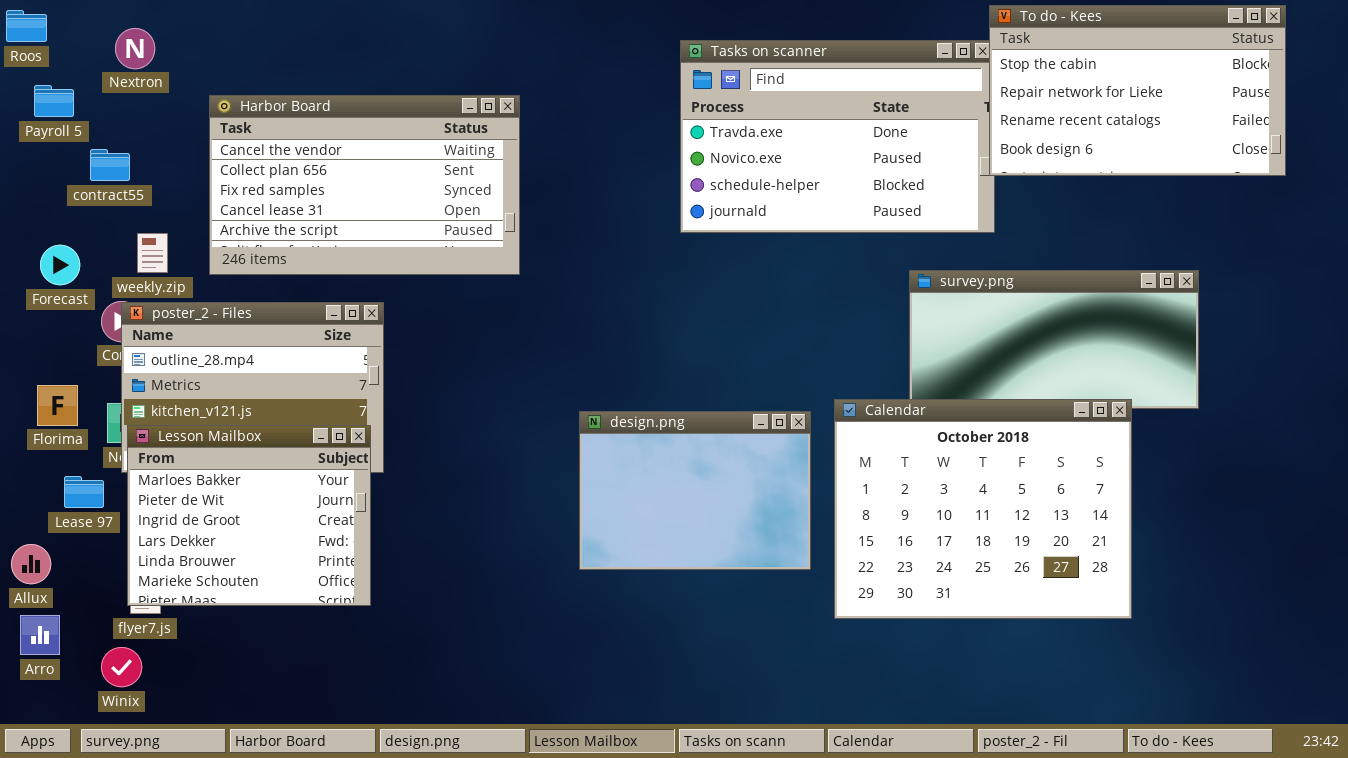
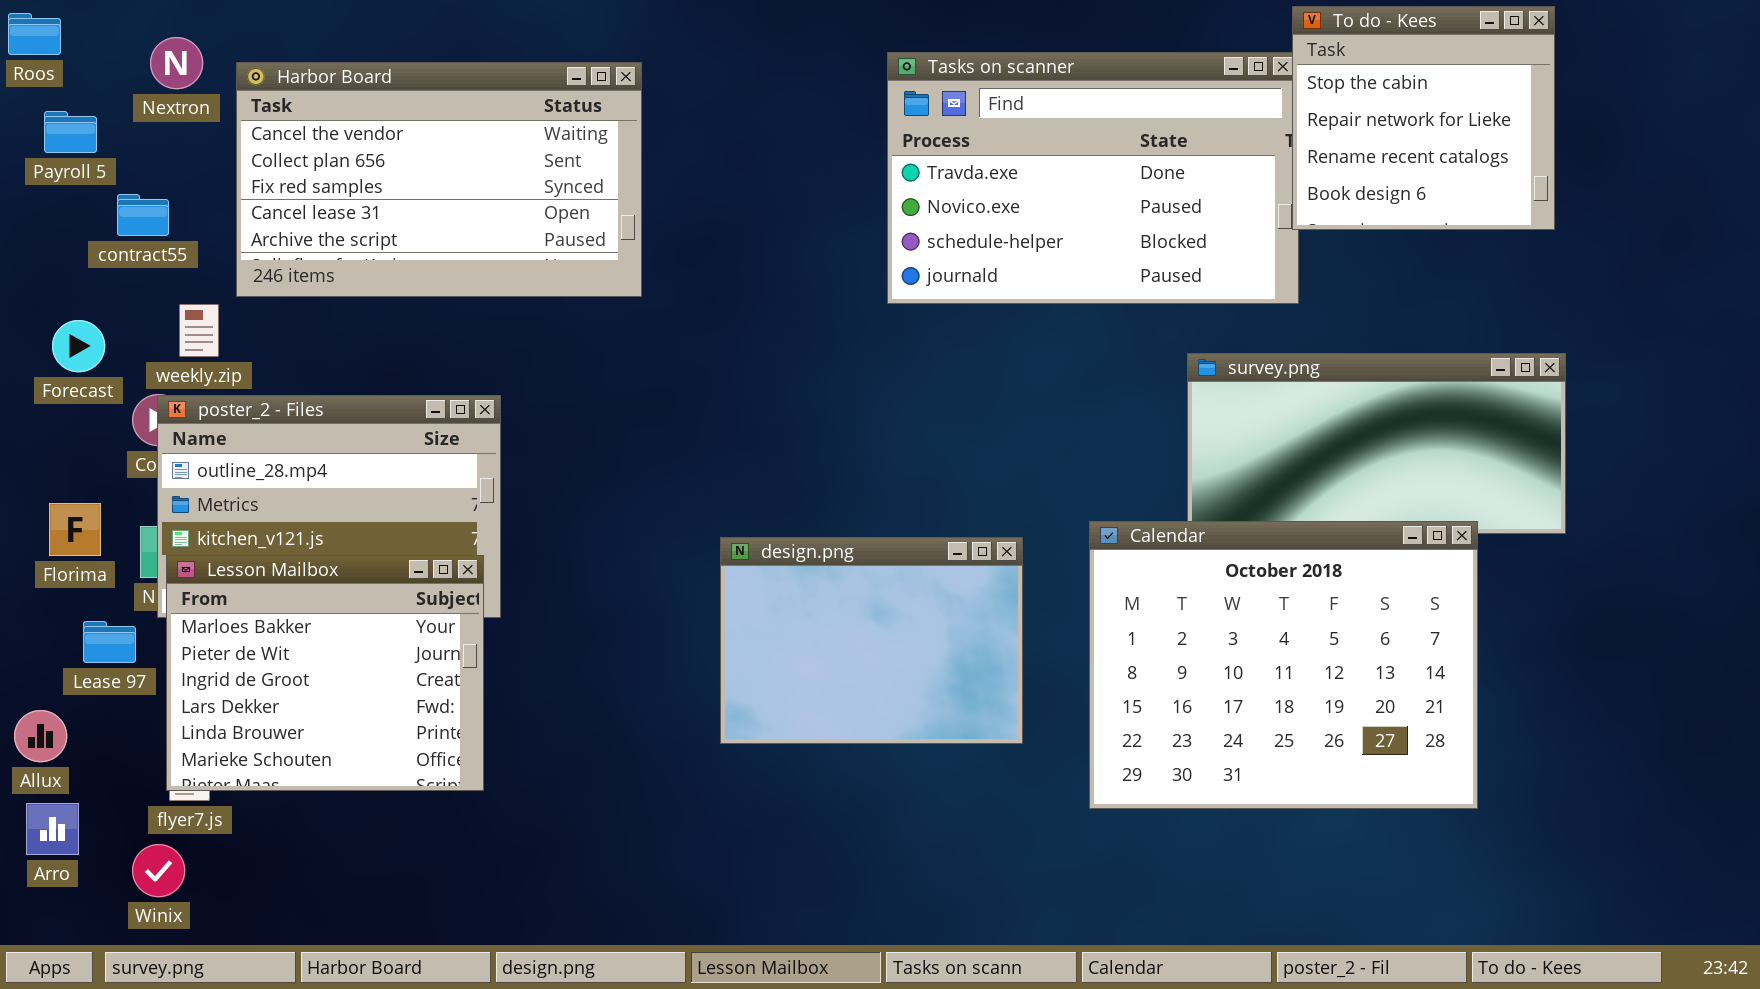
To do - Kees: [989,5,1286,176] -> [1292,6,1555,230], resized
Harbor Board: [209,95,520,275] -> [236,62,642,297], moved
design.png: [579,411,811,570] -> [720,537,1023,744], moved

